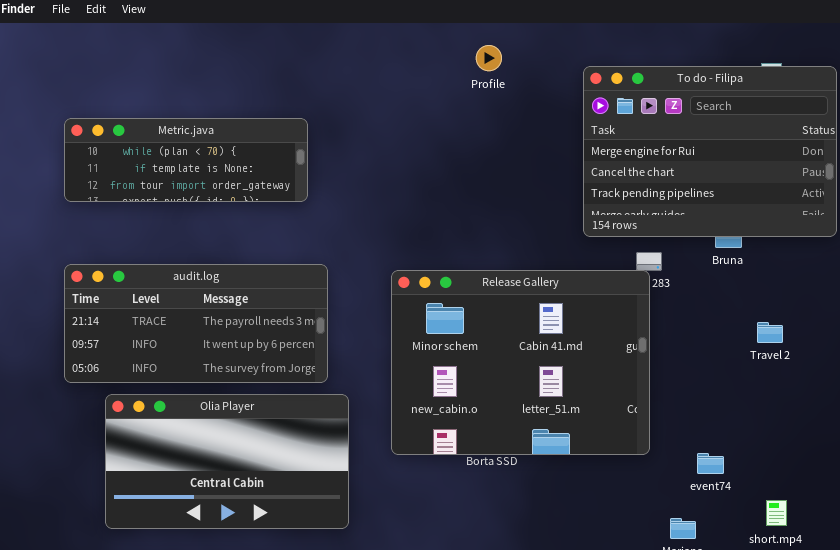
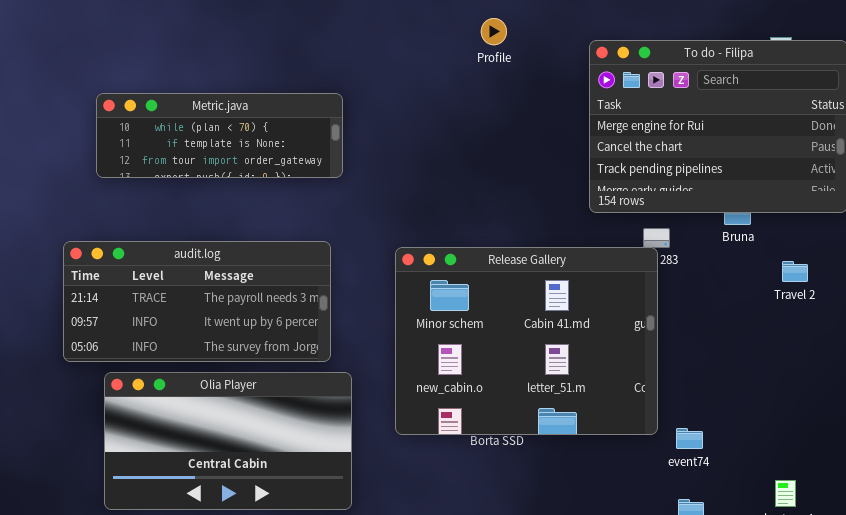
Metric.java: [64,118,308,202] -> [96,93,343,178], moved
Travel 2: [757,322,783,343] -> [782,261,808,282], moved
event74: [697,453,724,474] -> [676,428,703,449], moved

